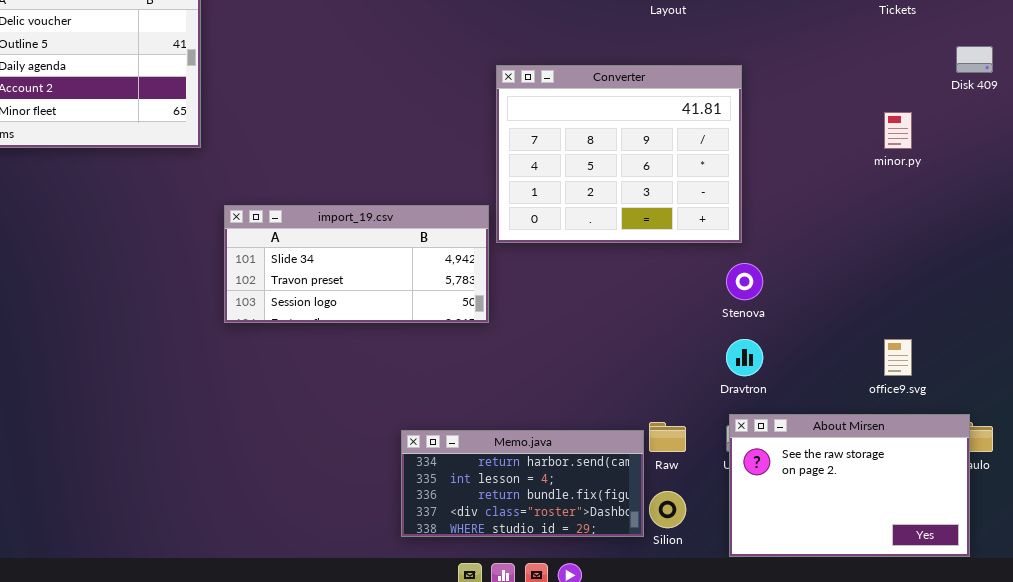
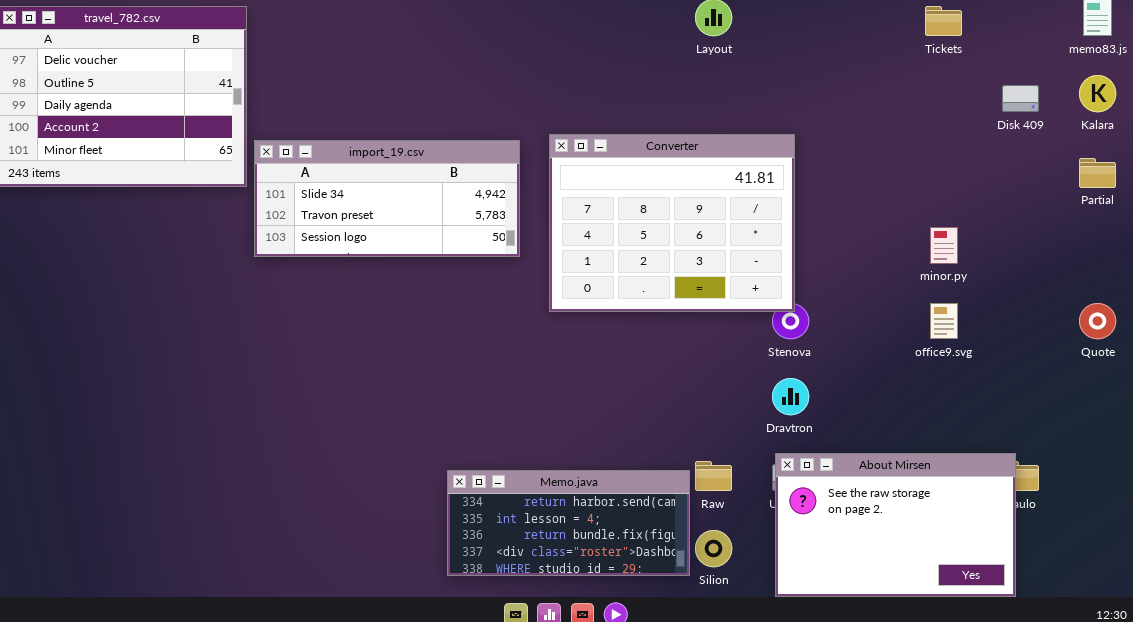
Converter: [496,65,742,243] -> [549,134,795,312], moved
minor.py: [884,112,912,149] -> [930,227,958,264], moved
import_19.csv: [224,205,489,323] -> [254,140,520,257], moved
office9.svg: [884,339,912,376] -> [930,303,958,339], moved

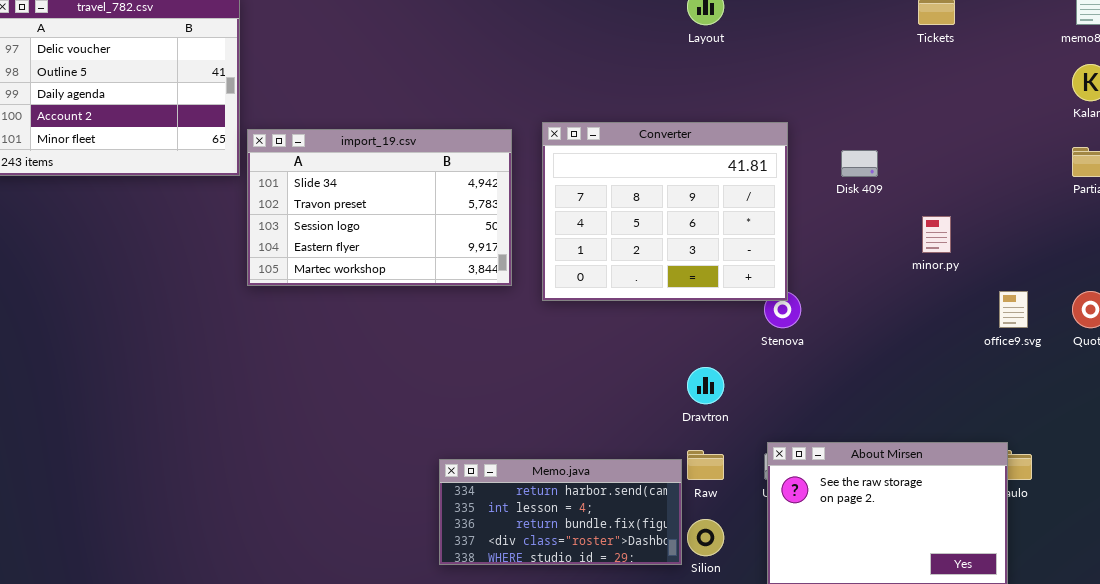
Disk 409: [1002,85,1039,112] -> [841,150,878,177], moved
import_19.csv: [254,140,520,257] -> [247,129,512,286], resized
office9.svg: [930,303,958,339] -> [999,291,1028,328], moved
Dravtron: [772,378,809,415] -> [687,367,724,404], moved

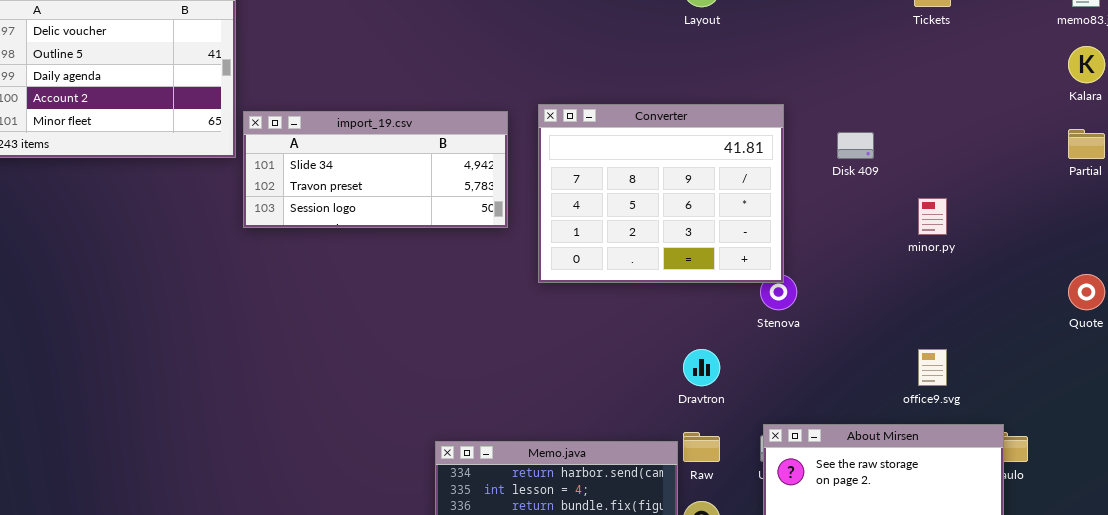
import_19.csv: [247,129,512,286] -> [243,111,508,228], resized
office9.svg: [999,291,1028,328] -> [918,349,947,386], moved

